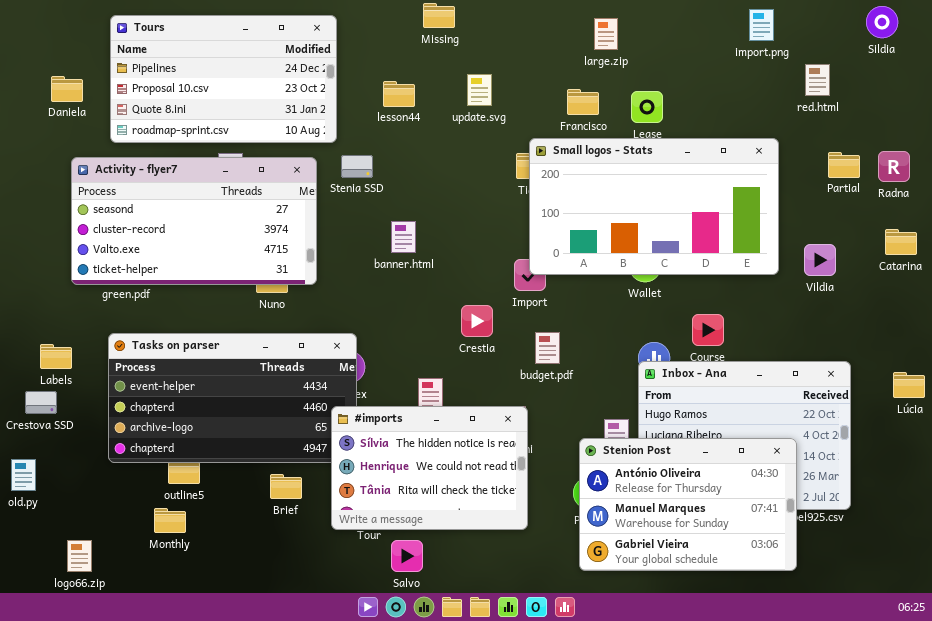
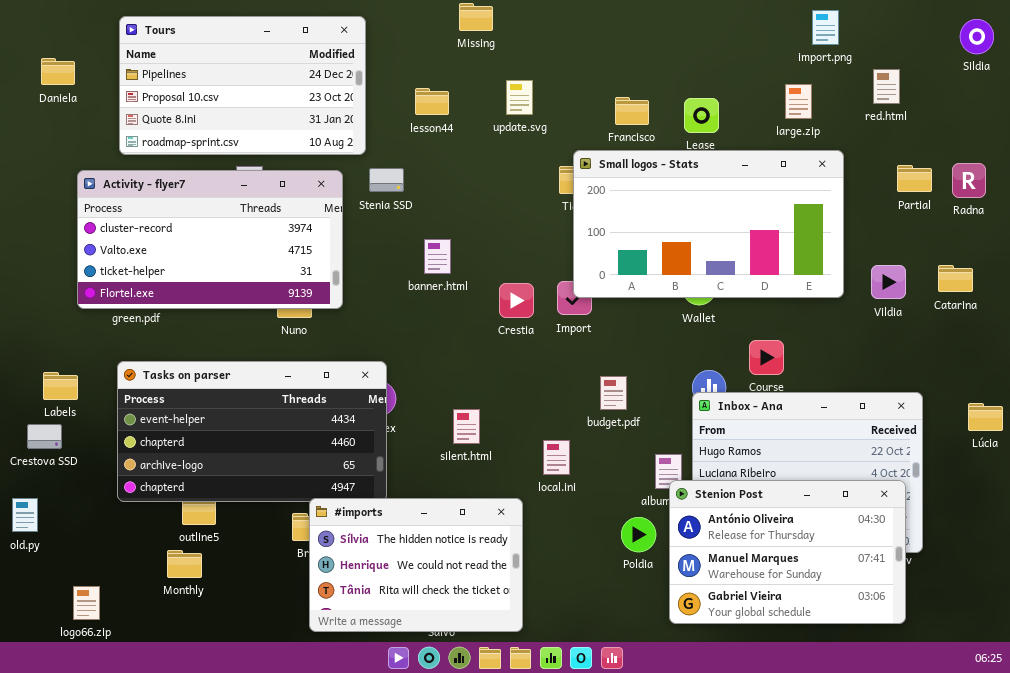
Sildia: [866,6,898,38] -> [960,19,994,54], moved
large.zip: [594,18,618,50] -> [785,84,812,119], moved
Daniela: [51,76,83,102] -> [41,58,75,85], moved
Activity - flyer7: [71,157,317,285] -> [77,170,343,309], scrolled down 1 row
Catarina: [885,229,917,255] -> [938,265,973,292], moved
Crestia: [461,305,493,337] -> [499,283,534,318], moved
budget.pdf: [535,332,560,364] -> [600,376,627,410], moved
#imports: [331,406,528,530] -> [309,498,523,632], moved
Stenion Post: [579,438,797,571] -> [669,480,906,624], moved

